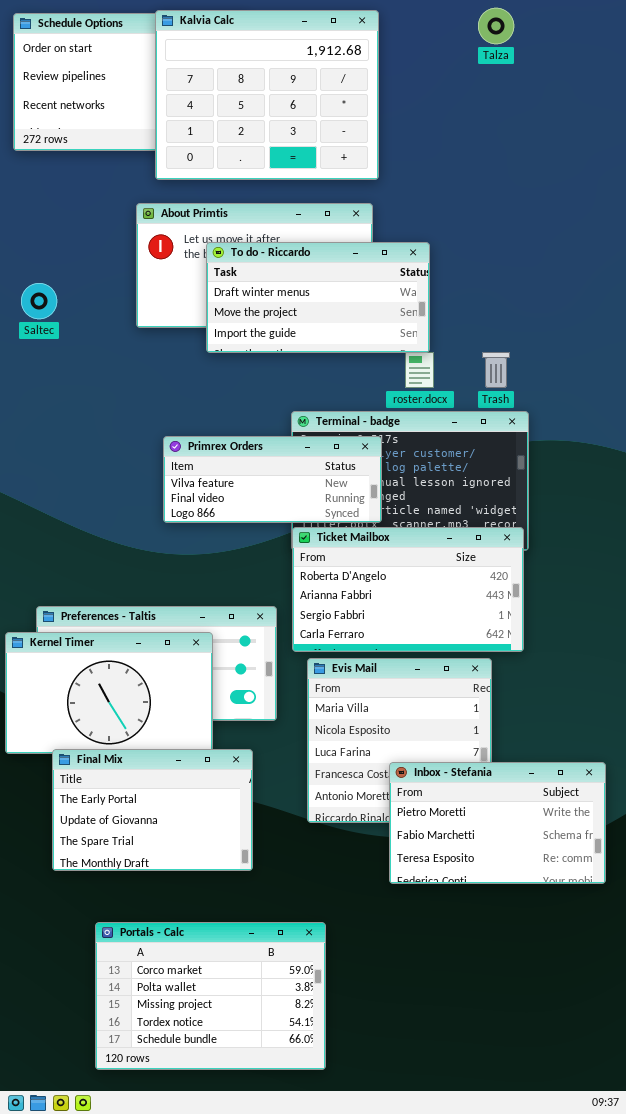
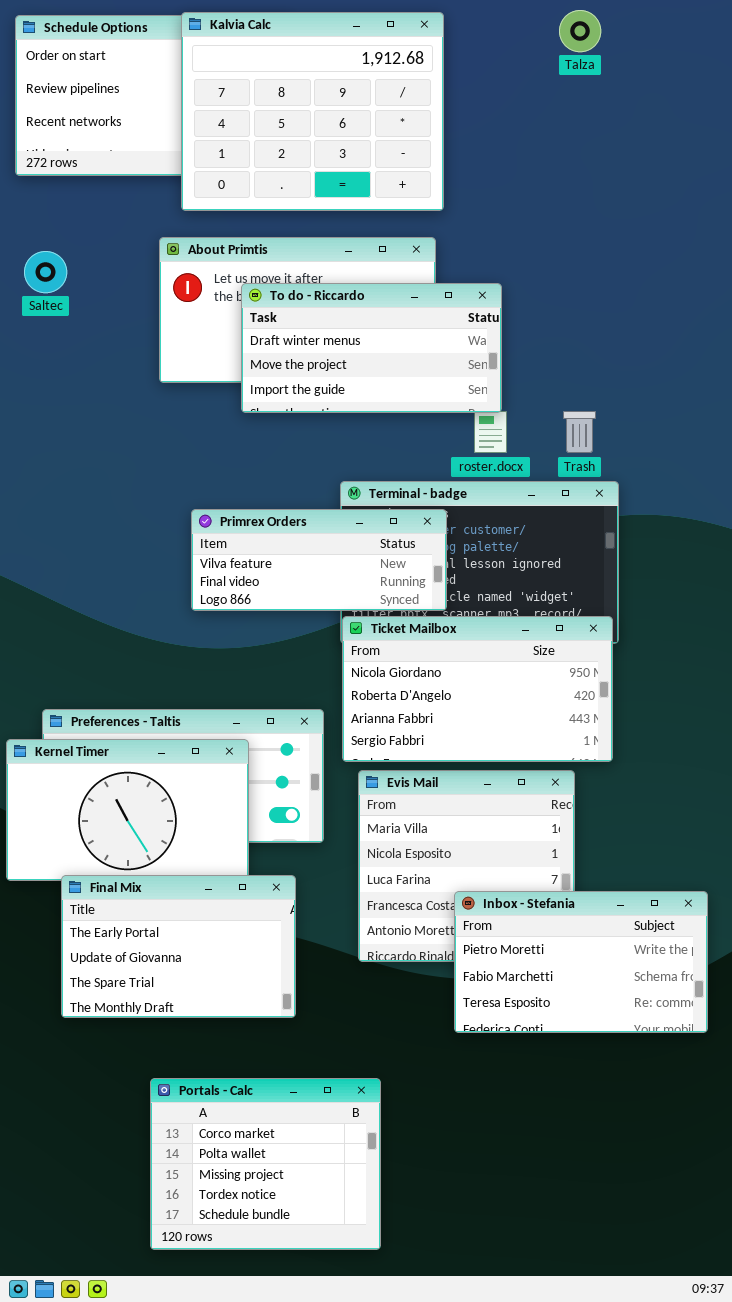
Saltec: [21,283,57,319] -> [24,251,67,293], moved
Ticket Mailbox: [292,527,524,652] -> [342,616,613,762], scrolled up 1 row
Portals - Calc: [95,922,326,1070] -> [150,1078,381,1250], resized

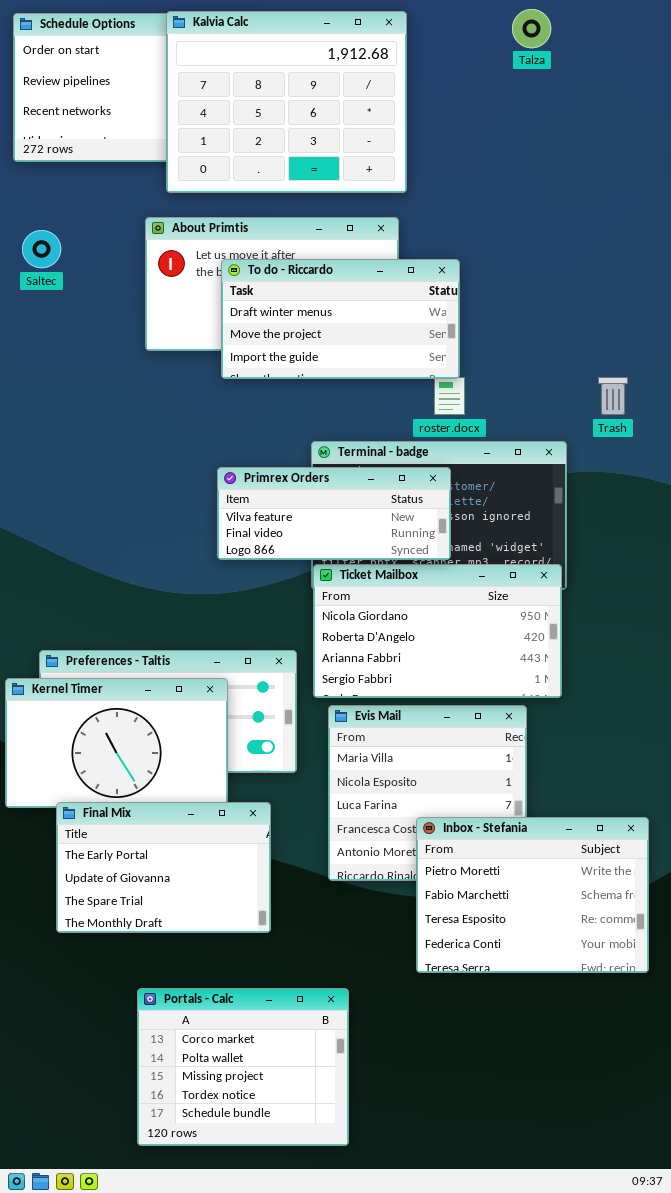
Trash: [563,411,596,453] -> [598,377,628,415], moved
Primrex Orders: [191,509,447,611] -> [217,467,451,560], moved
Inbox - Stefania: [454,891,708,1033] -> [416,817,649,973], resized

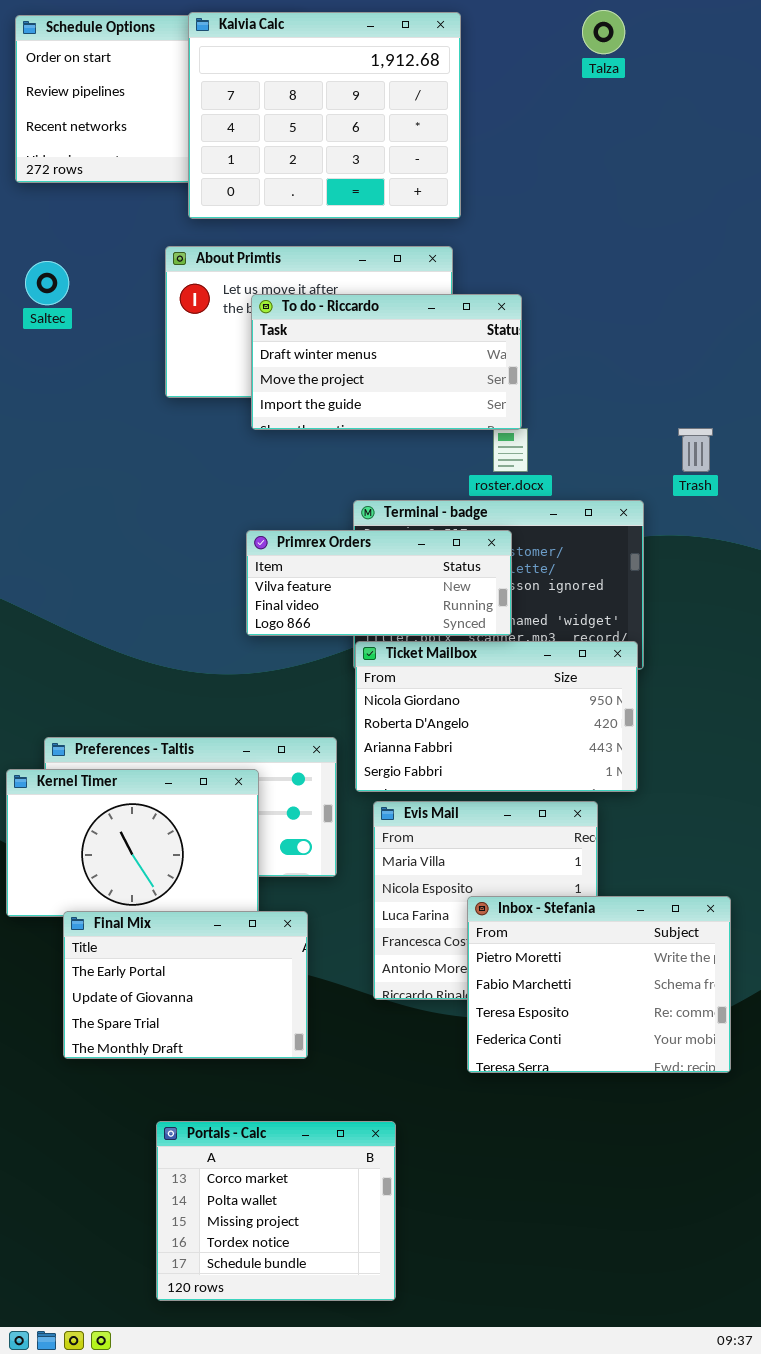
Inbox - Stefania: [416,817,649,973] -> [467,896,731,1073], moved

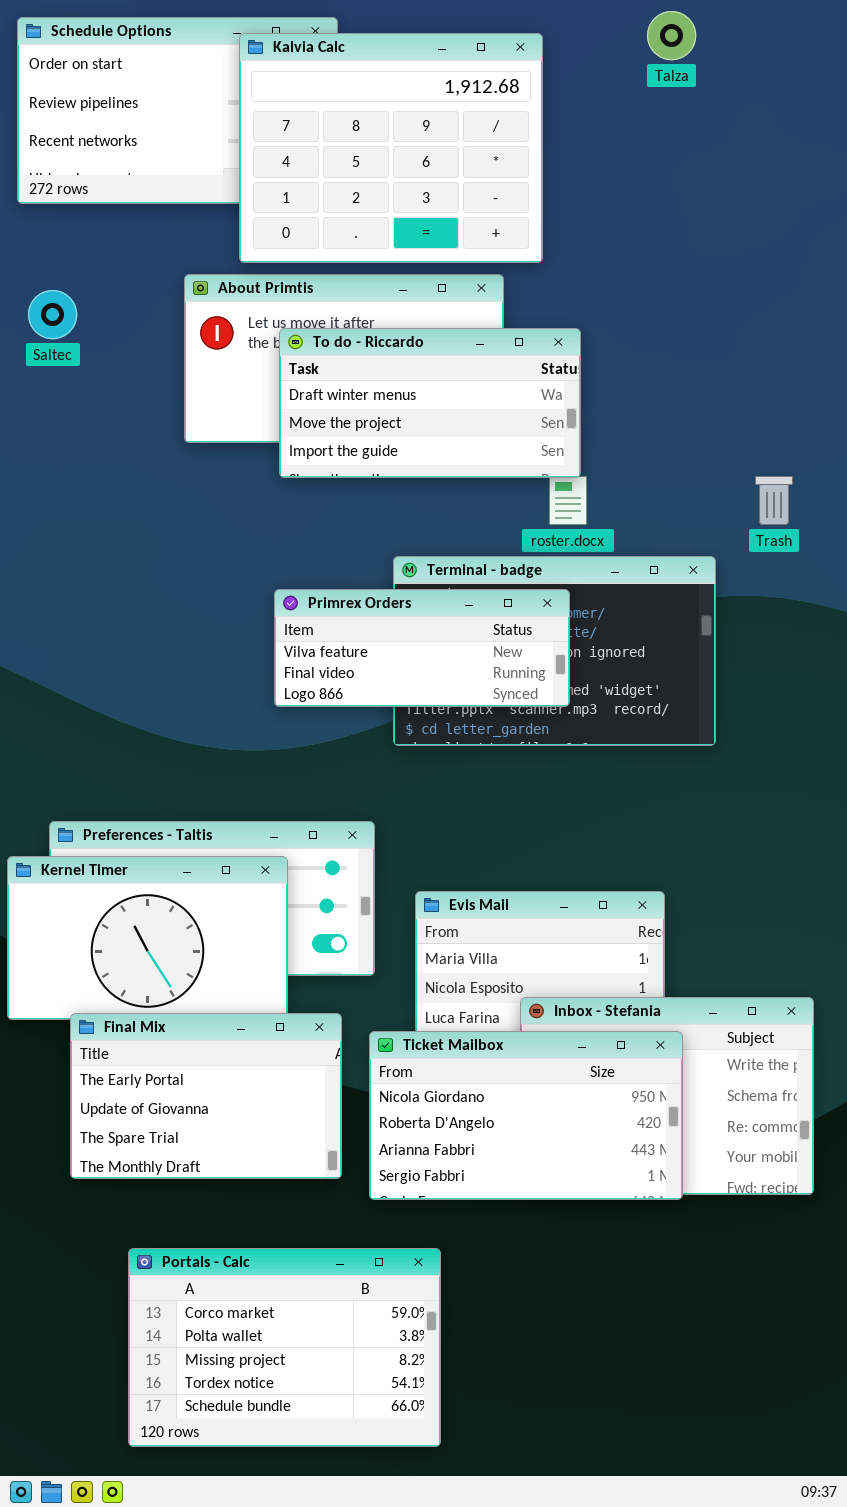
Kalvia Calc: [188,12,461,219] -> [239,33,543,263], moved
Ticket Mailbox: [355,641,638,792] -> [369,1031,683,1200], moved
Portals - Calc: [156,1121,396,1301] -> [128,1248,441,1447], resized

